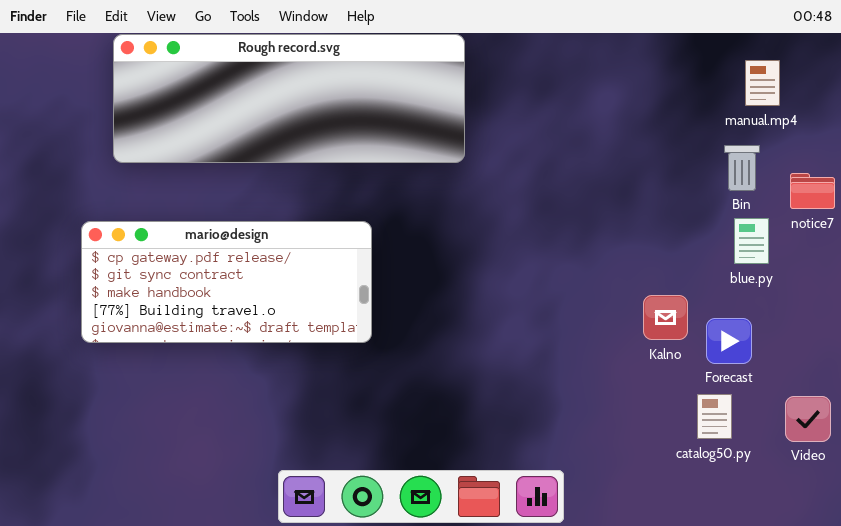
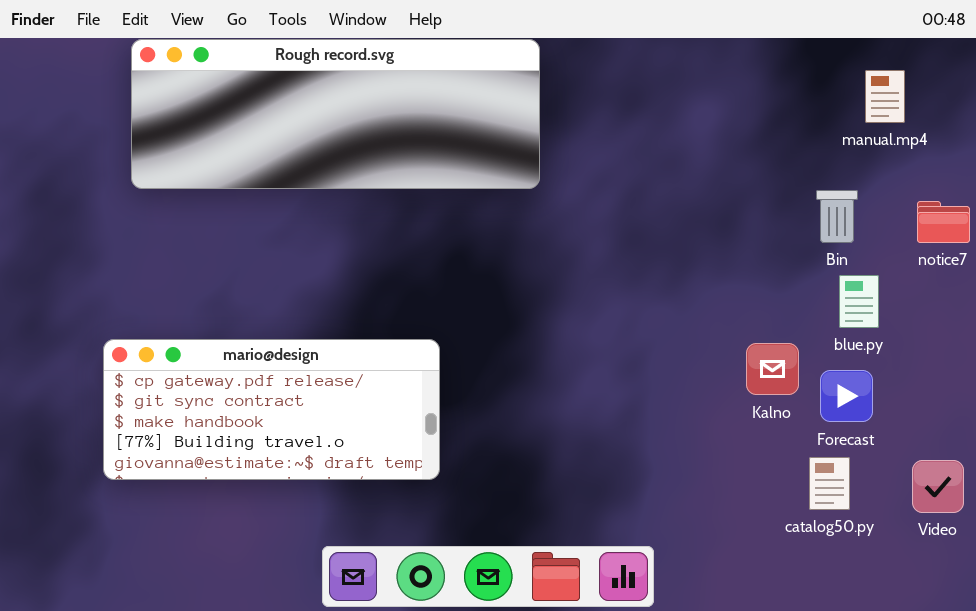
Bin: [724,145,760,191] -> [816,190,858,243], moved
blue.py: [734,218,769,264] -> [839,275,879,328], moved
mario@design: [81,221,372,343] -> [103,339,440,480], moved

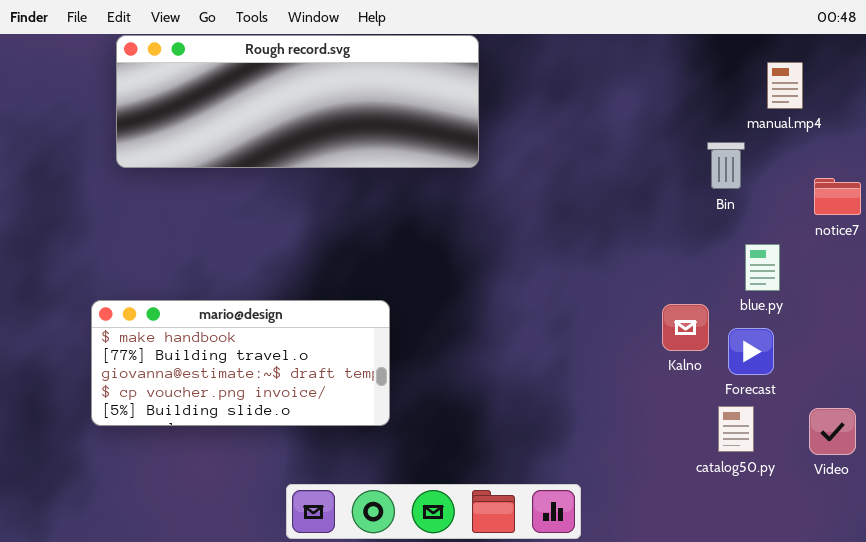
Bin: [816,190,858,243] -> [707,142,745,189], moved
mario@design: [103,339,440,480] -> [91,300,390,426], scrolled down 2 rows

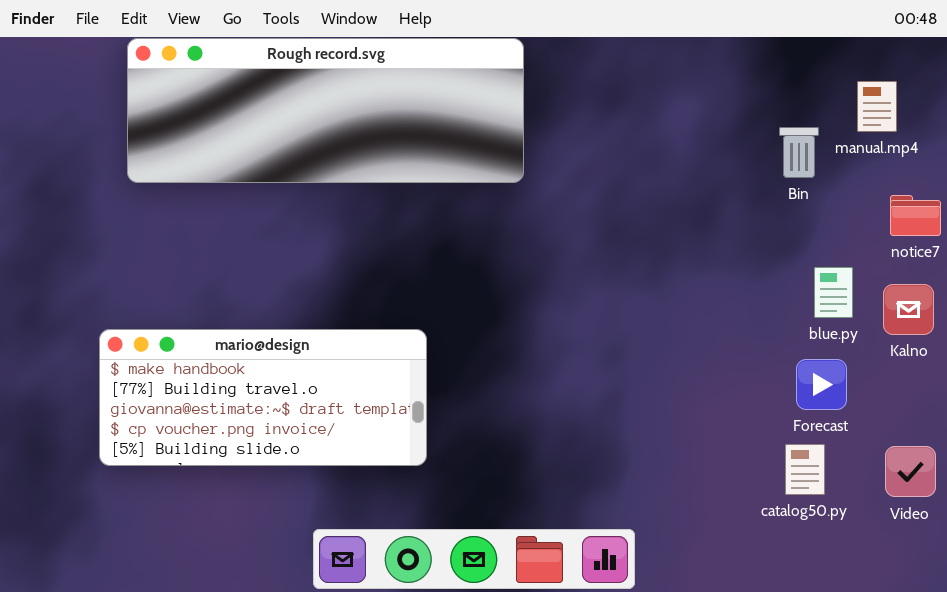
manual.mp4: [767,62,803,109] -> [857,81,897,132], moved
Bin: [707,142,745,189] -> [779,127,819,178], moved
Kalno: [662,304,709,351] -> [883,284,934,335], moved

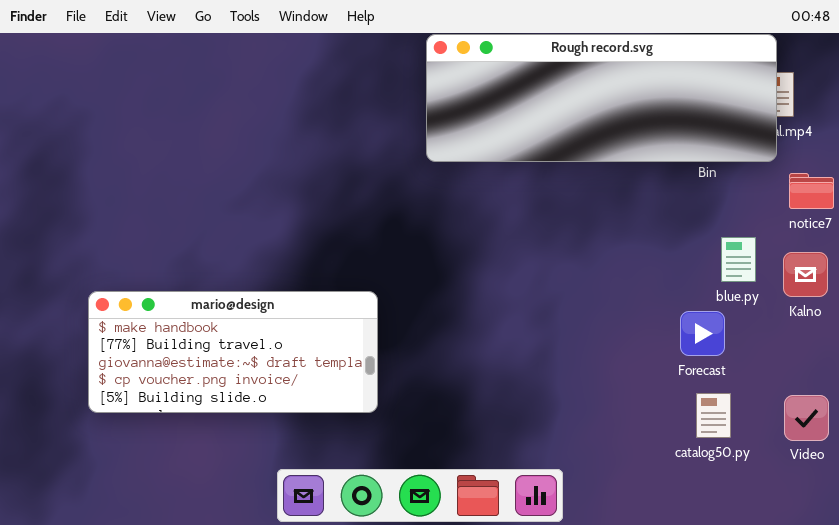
Rough record.svg: [127,38,524,183] -> [426,34,777,162], moved
Forecast: [796,359,847,410] -> [680,311,725,356], moved

